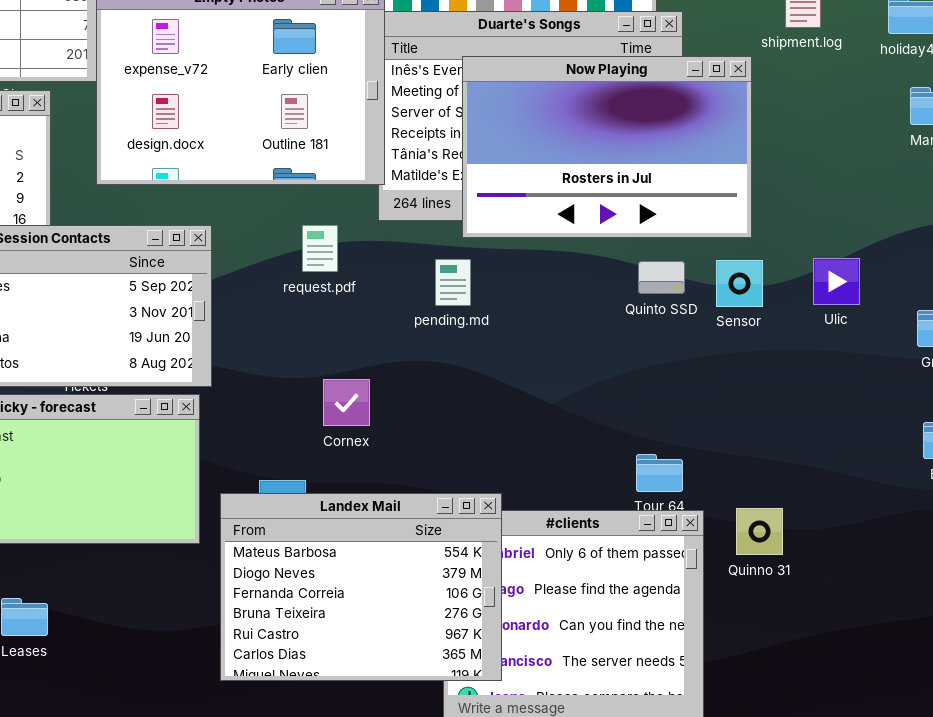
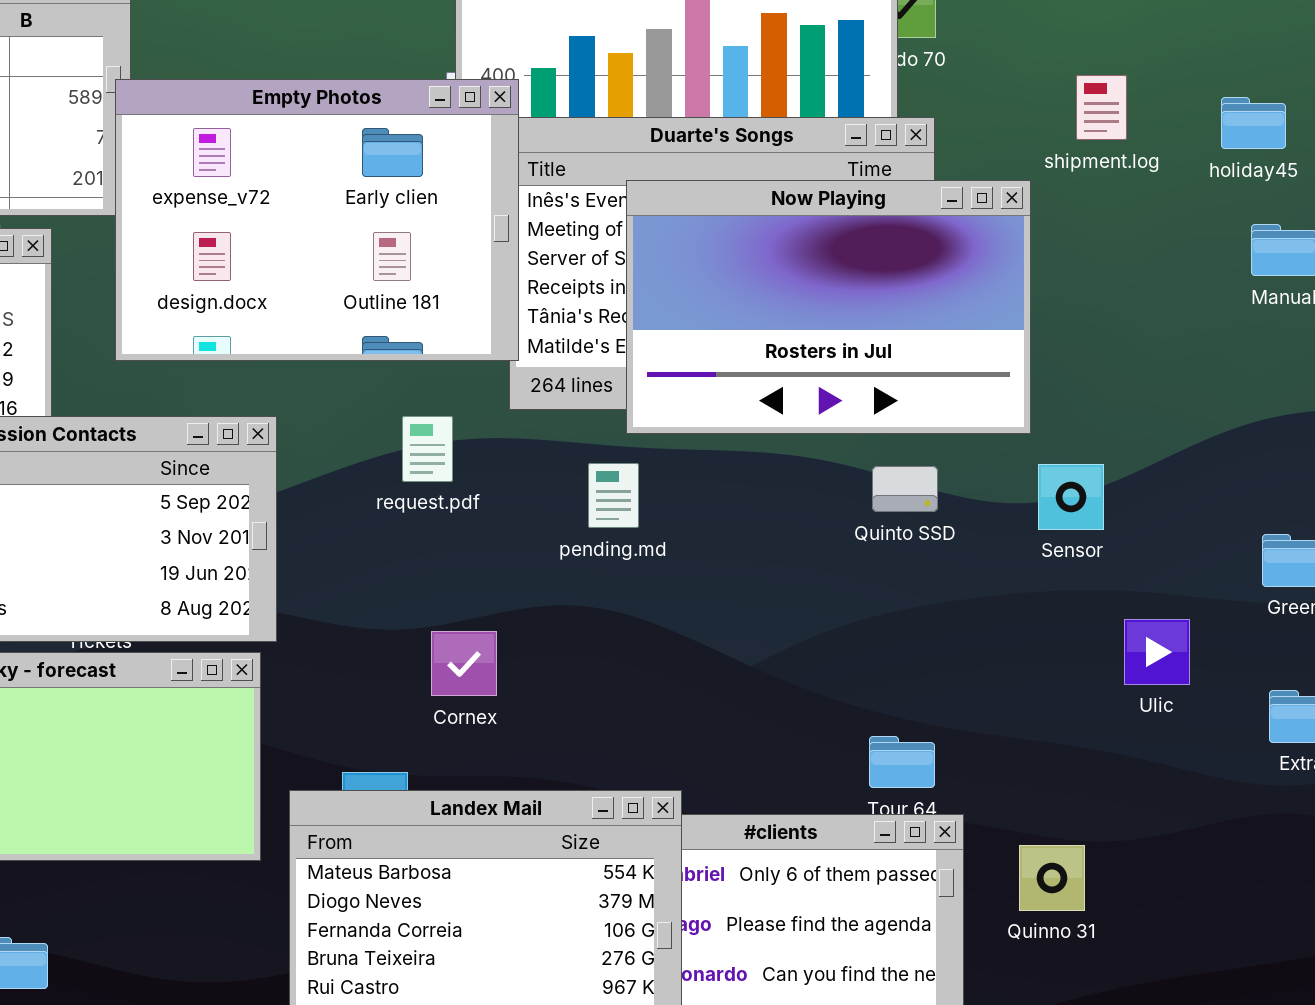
Ulic: [813,258,860,305] -> [1124,619,1190,685], moved
Sensor: [716,260,763,307] -> [1038,464,1104,530], moved
Quinno 31: [736,508,783,555] -> [1019,845,1085,911], moved

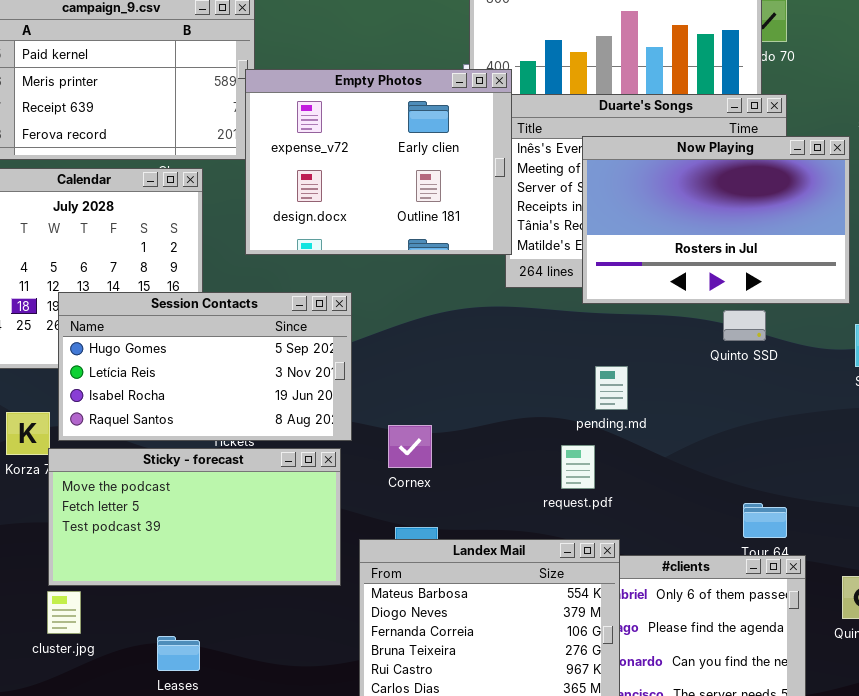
request.pdf: [402,416,453,482] -> [561,445,595,489], moved
pending.md: [588,463,639,528] -> [595,366,628,410], moved
Quinto SSD: [872,466,938,512] -> [723,310,766,341], moved
Cornex: [431,631,497,696] -> [388,425,432,468], moved

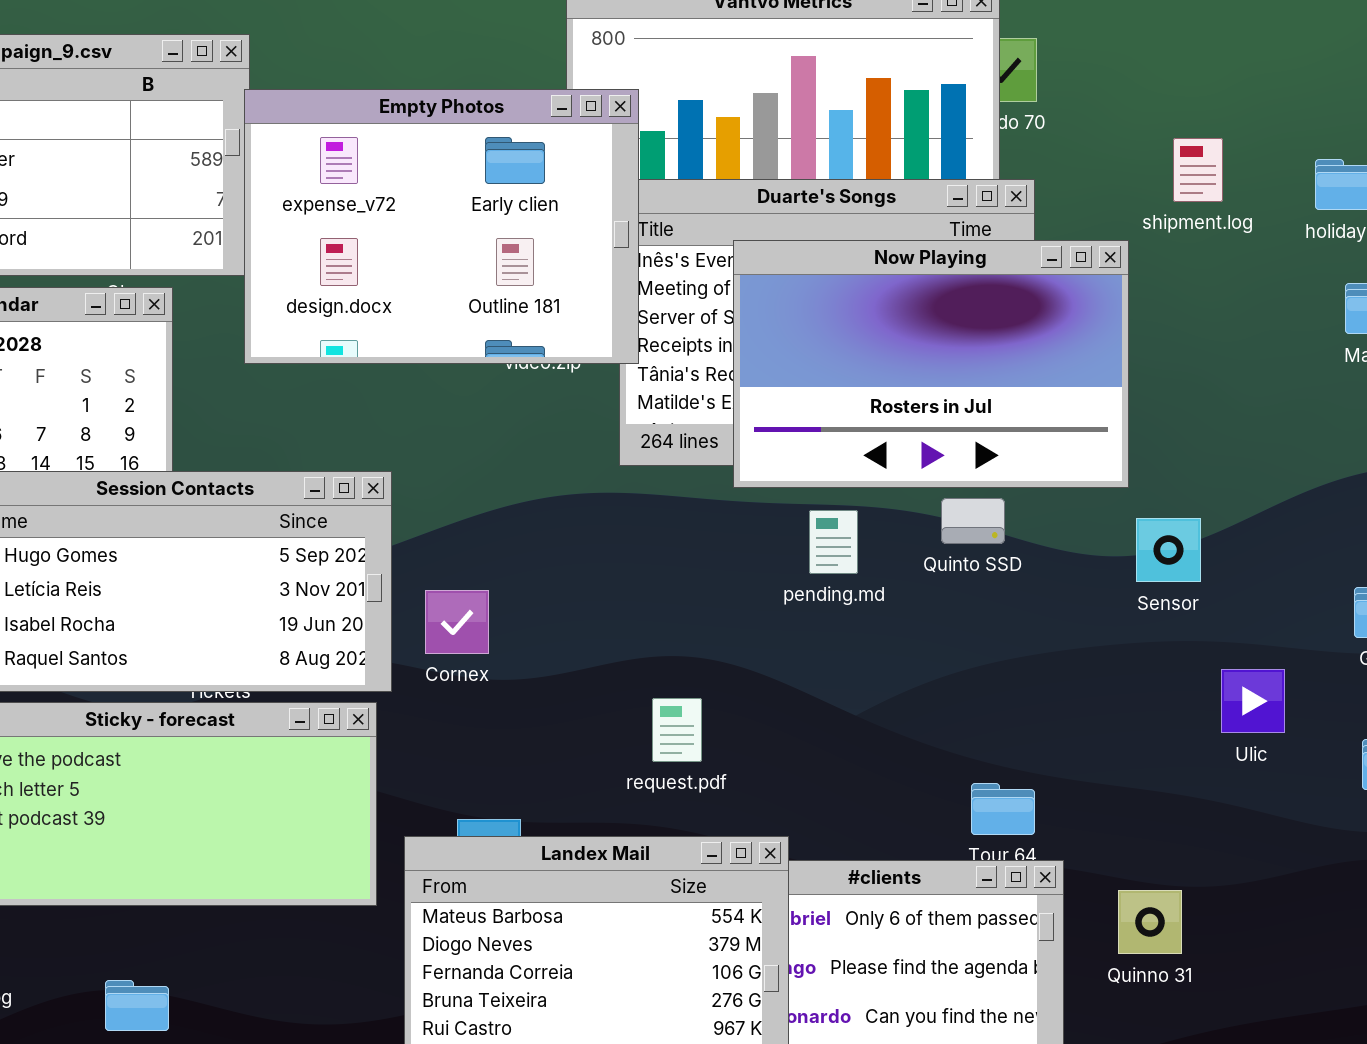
Empty Photos: [245,69,512,255] -> [244,89,639,364], moved
pending.md: [595,366,628,410] -> [809,510,858,574], moved
Cornex: [388,425,432,468] -> [425,590,489,654], moved
request.pdf: [561,445,595,489] -> [652,698,702,762], moved

